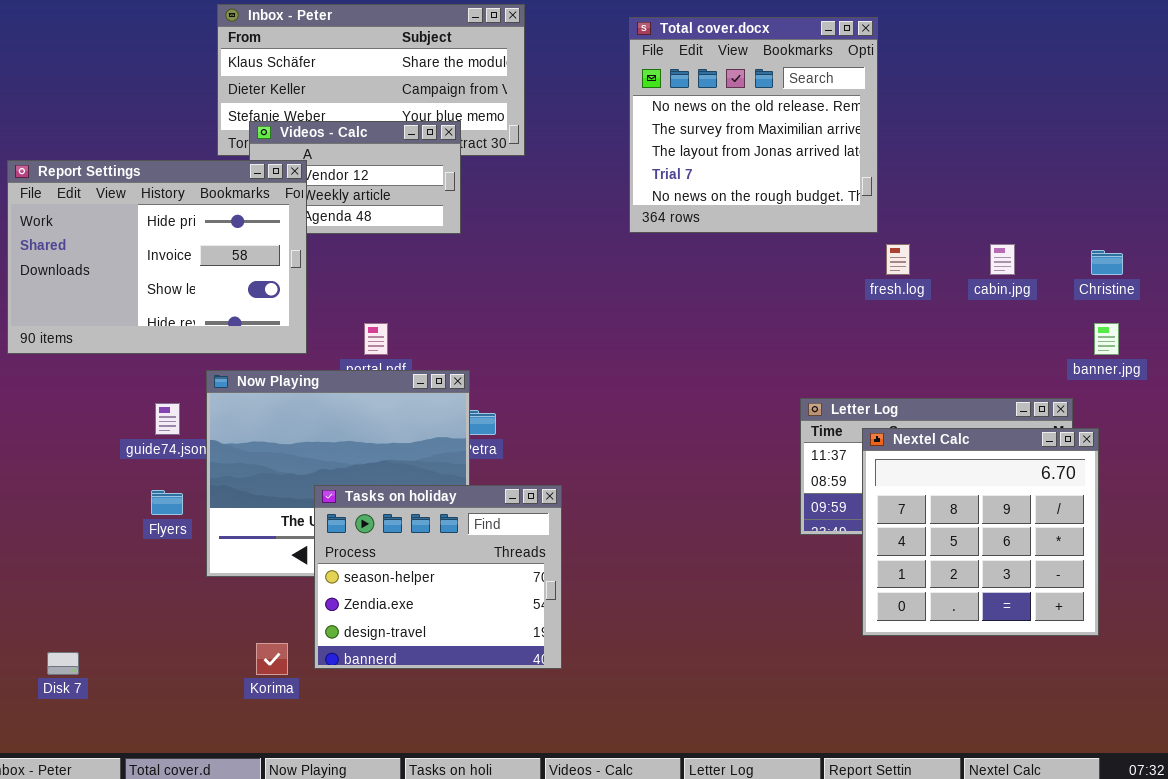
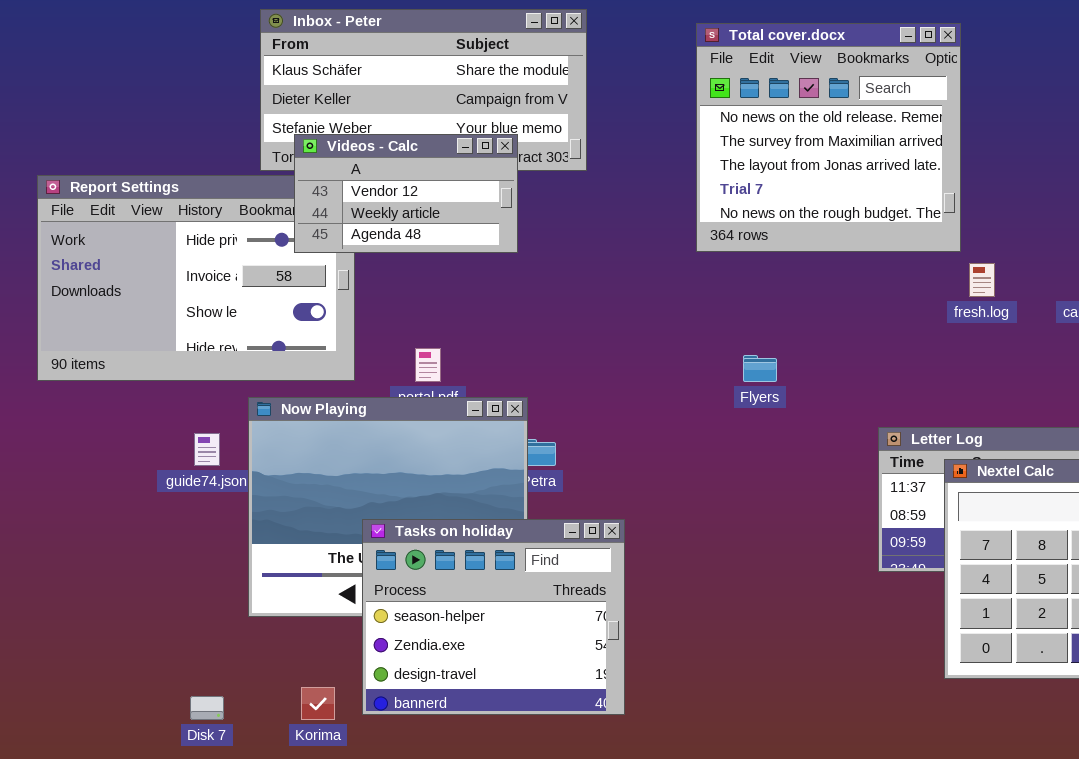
Videos - Calc: [249,121,461,234] -> [294,134,518,253], raised
Flyers: [151,490,183,515] -> [743,355,777,382], moved
Disk 7: [47,652,79,675] -> [190,696,224,720], moved

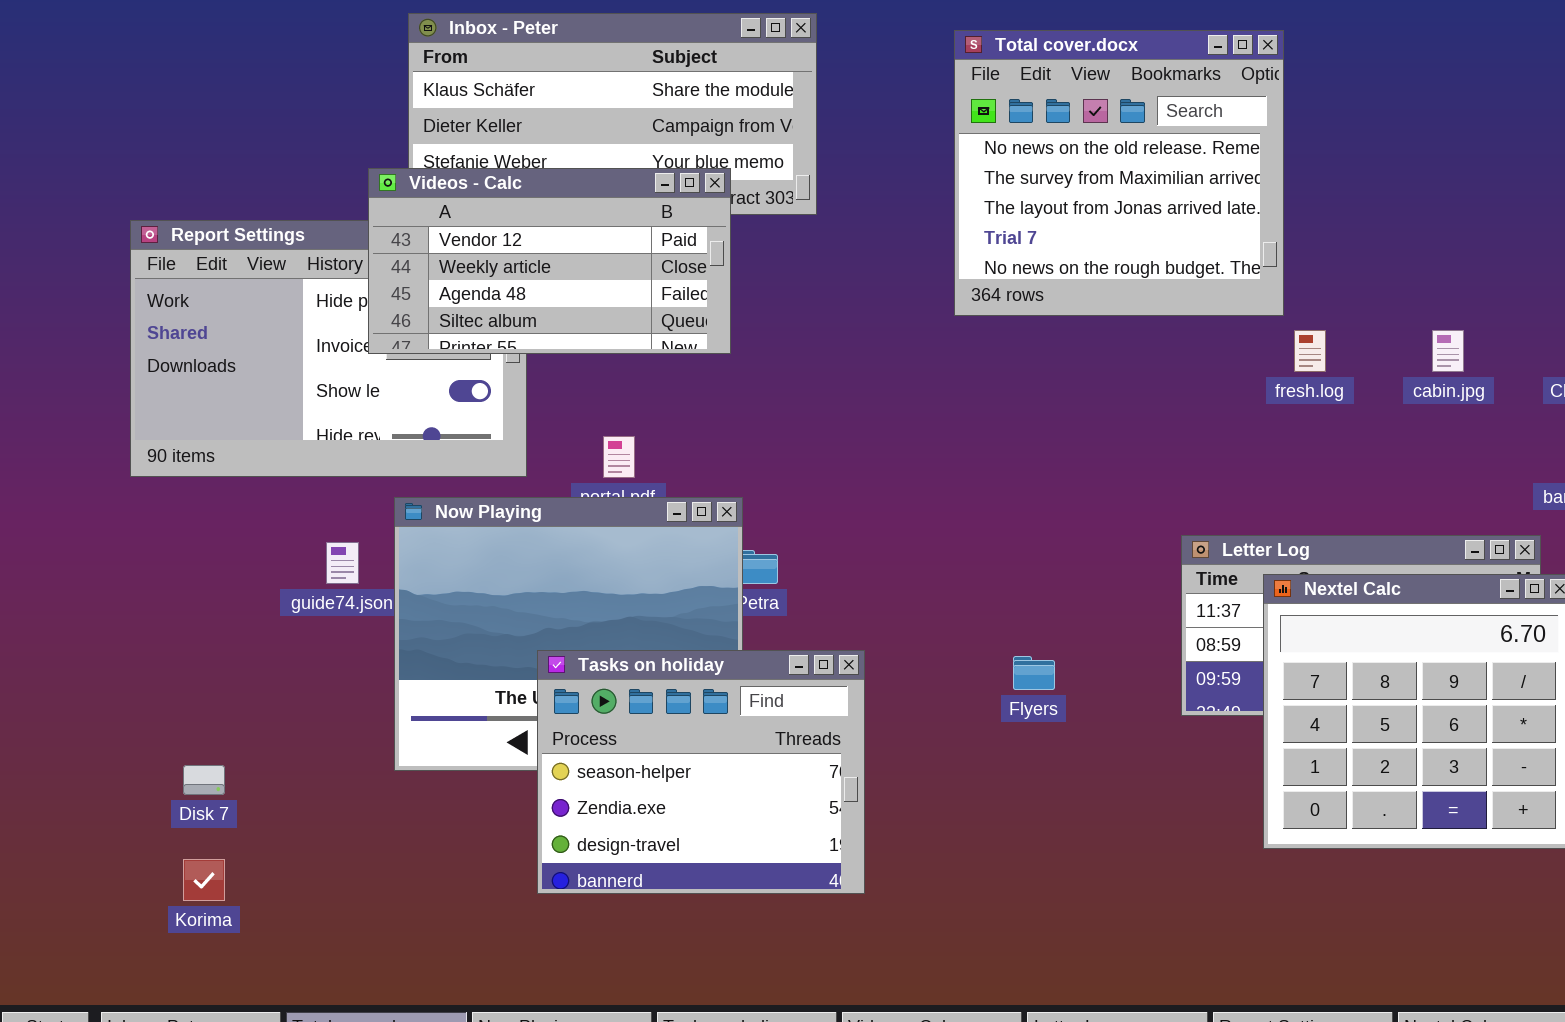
Videos - Calc: [294,134,518,253] -> [368,168,731,354], resized
Flyers: [743,355,777,382] -> [1013,656,1055,690], moved
Korima: [301,687,335,720] -> [183,859,225,901], moved
Disk 7: [190,696,224,720] -> [183,765,225,795], moved

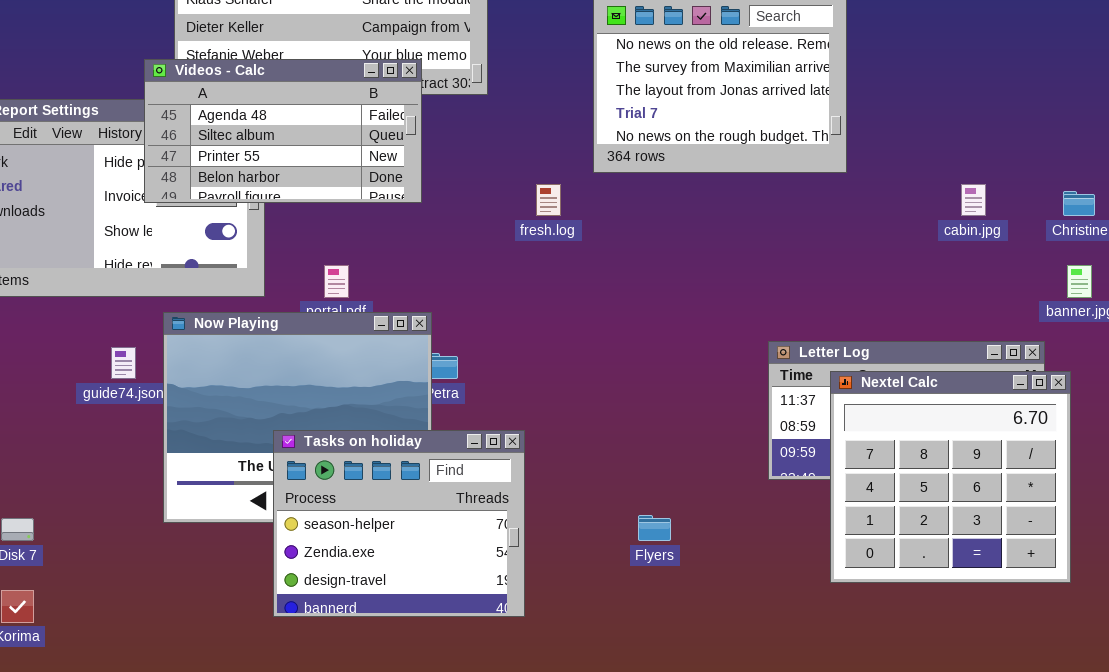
Videos - Calc: [368,168,731,354] -> [144,59,422,203], scrolled down 2 rows
fresh.log: [1294,330,1326,372] -> [536,184,561,216], moved
Flyers: [1013,656,1055,690] -> [638,515,671,541], moved

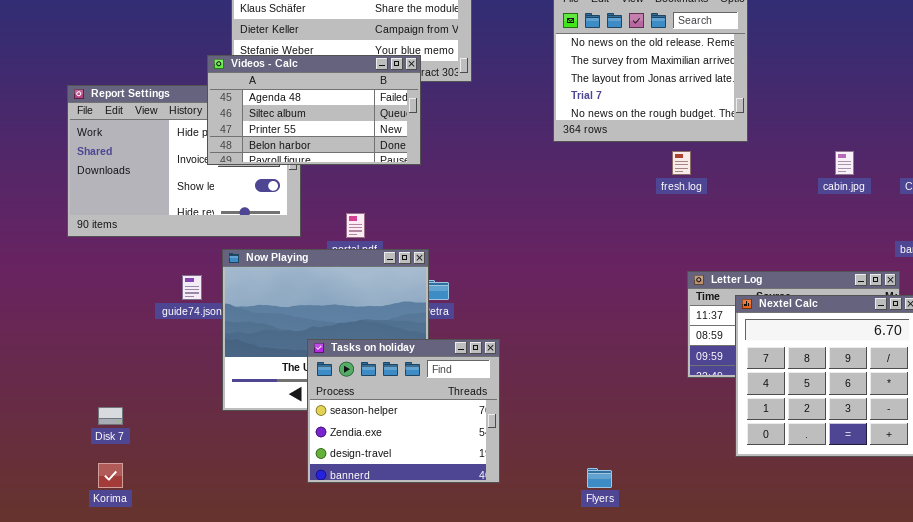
fresh.log: [536,184,561,216] -> [672,151,691,175], moved
Flyers: [638,515,671,541] -> [587,468,612,488], moved

